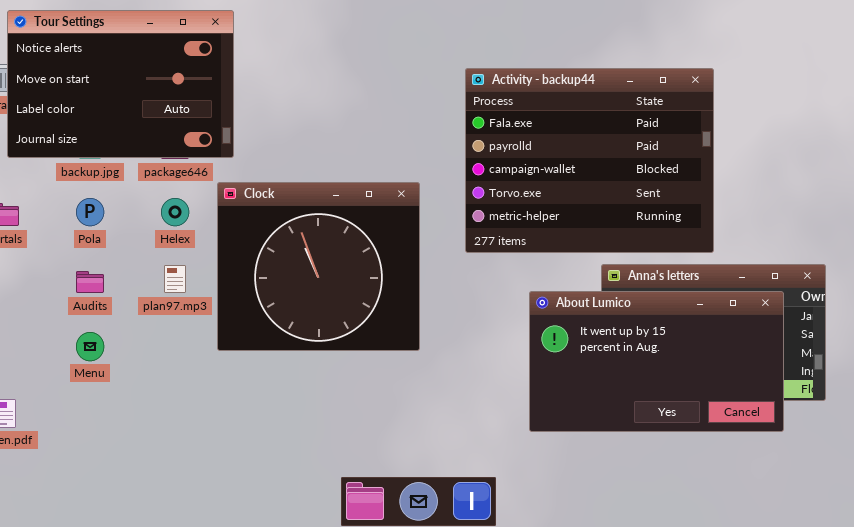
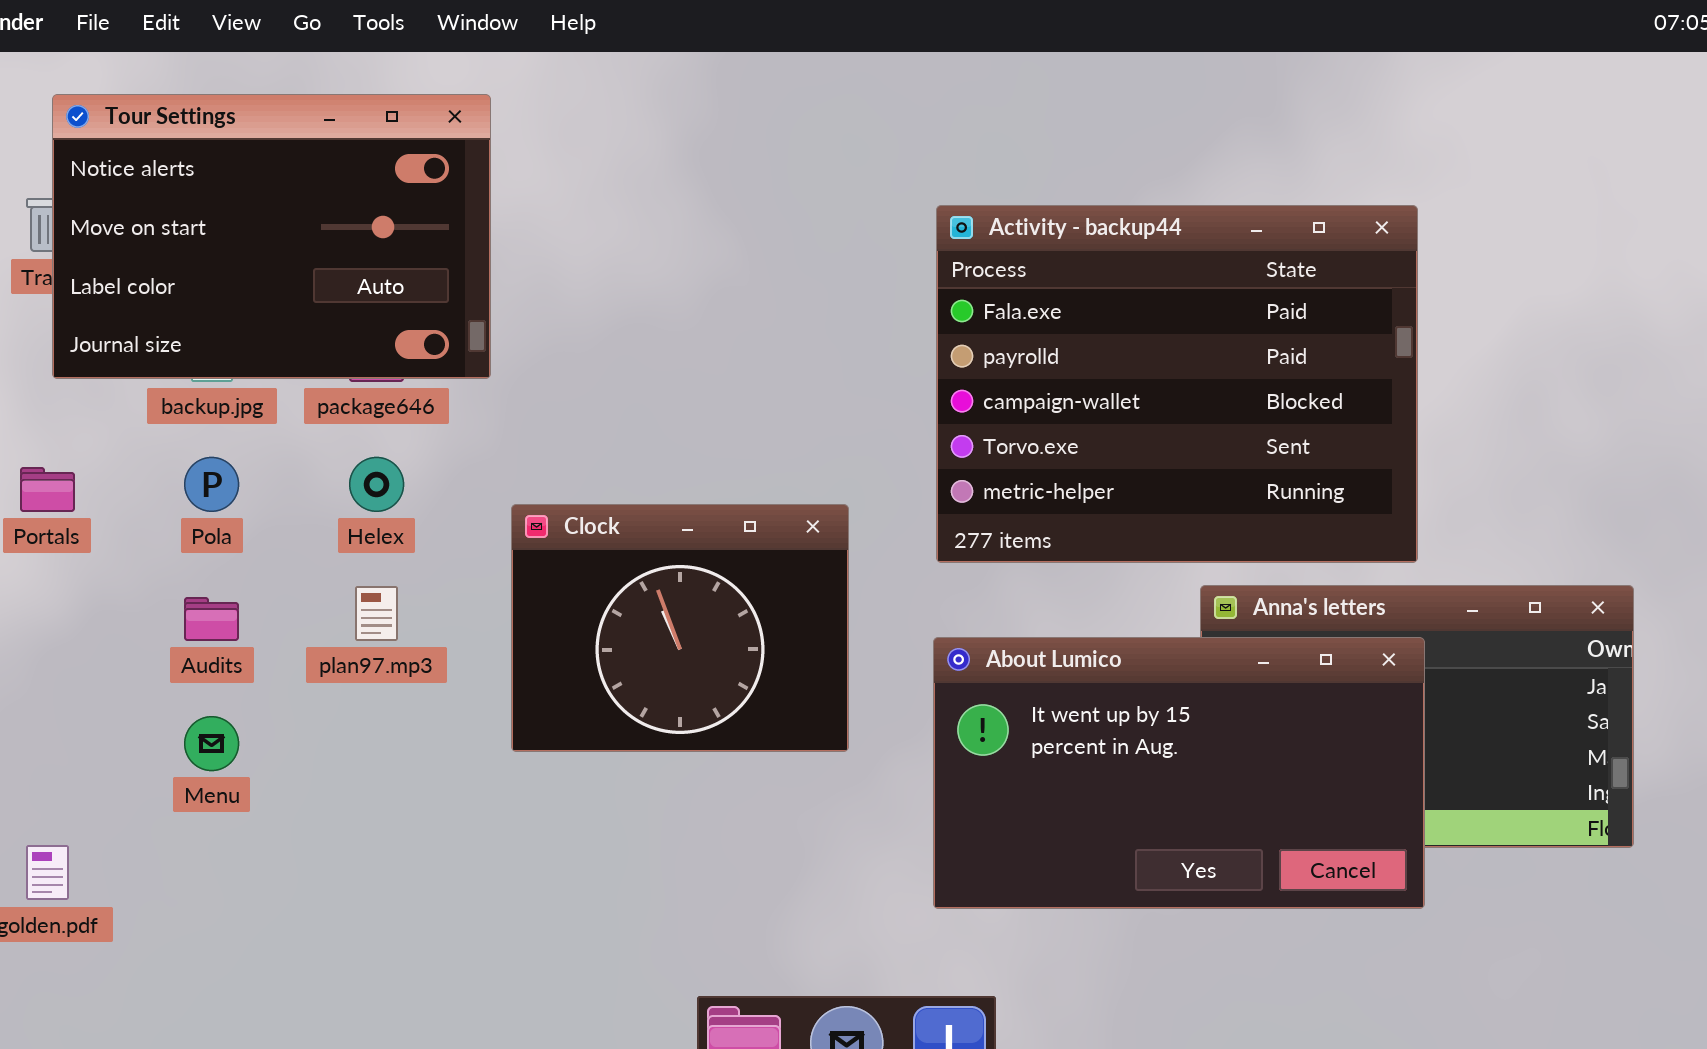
Clock: [217,182,420,351] -> [511,504,849,752], resized
About Lumico: [529,291,784,432] -> [933,637,1425,909], moved

